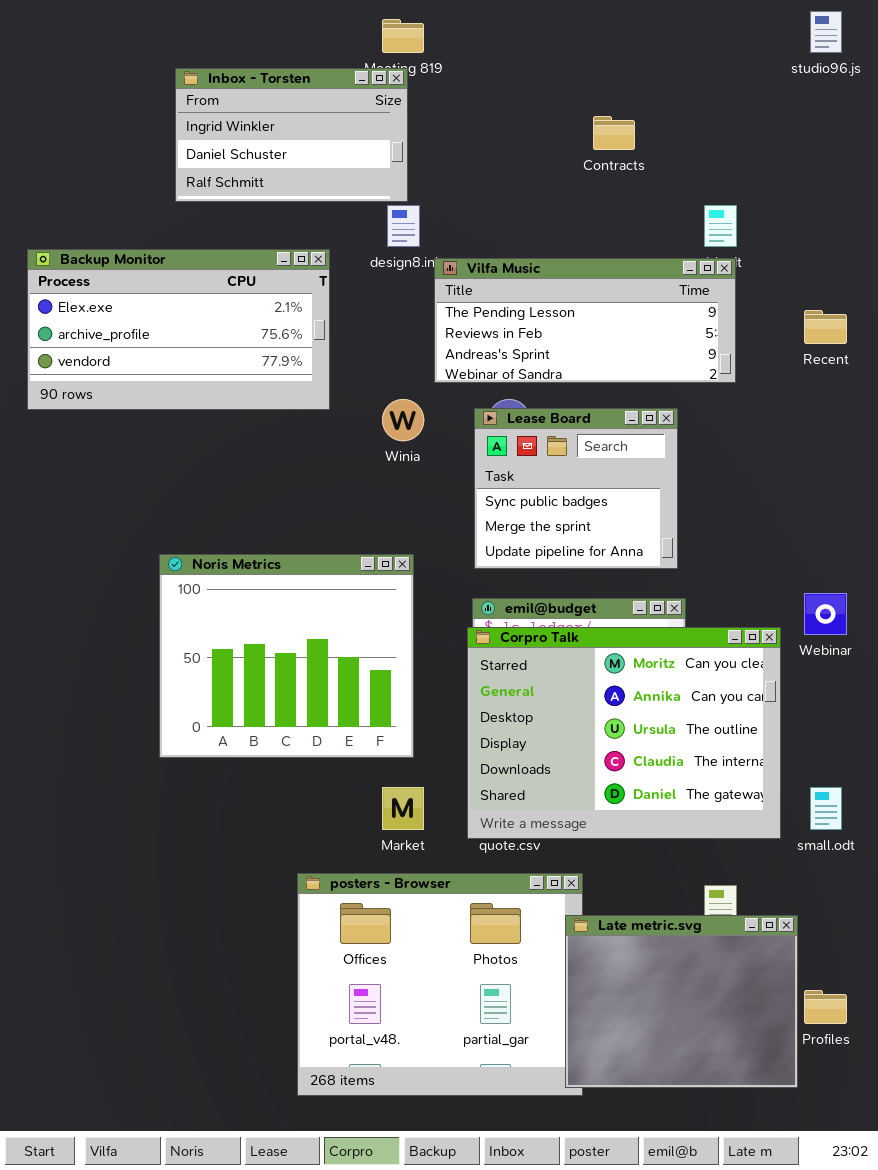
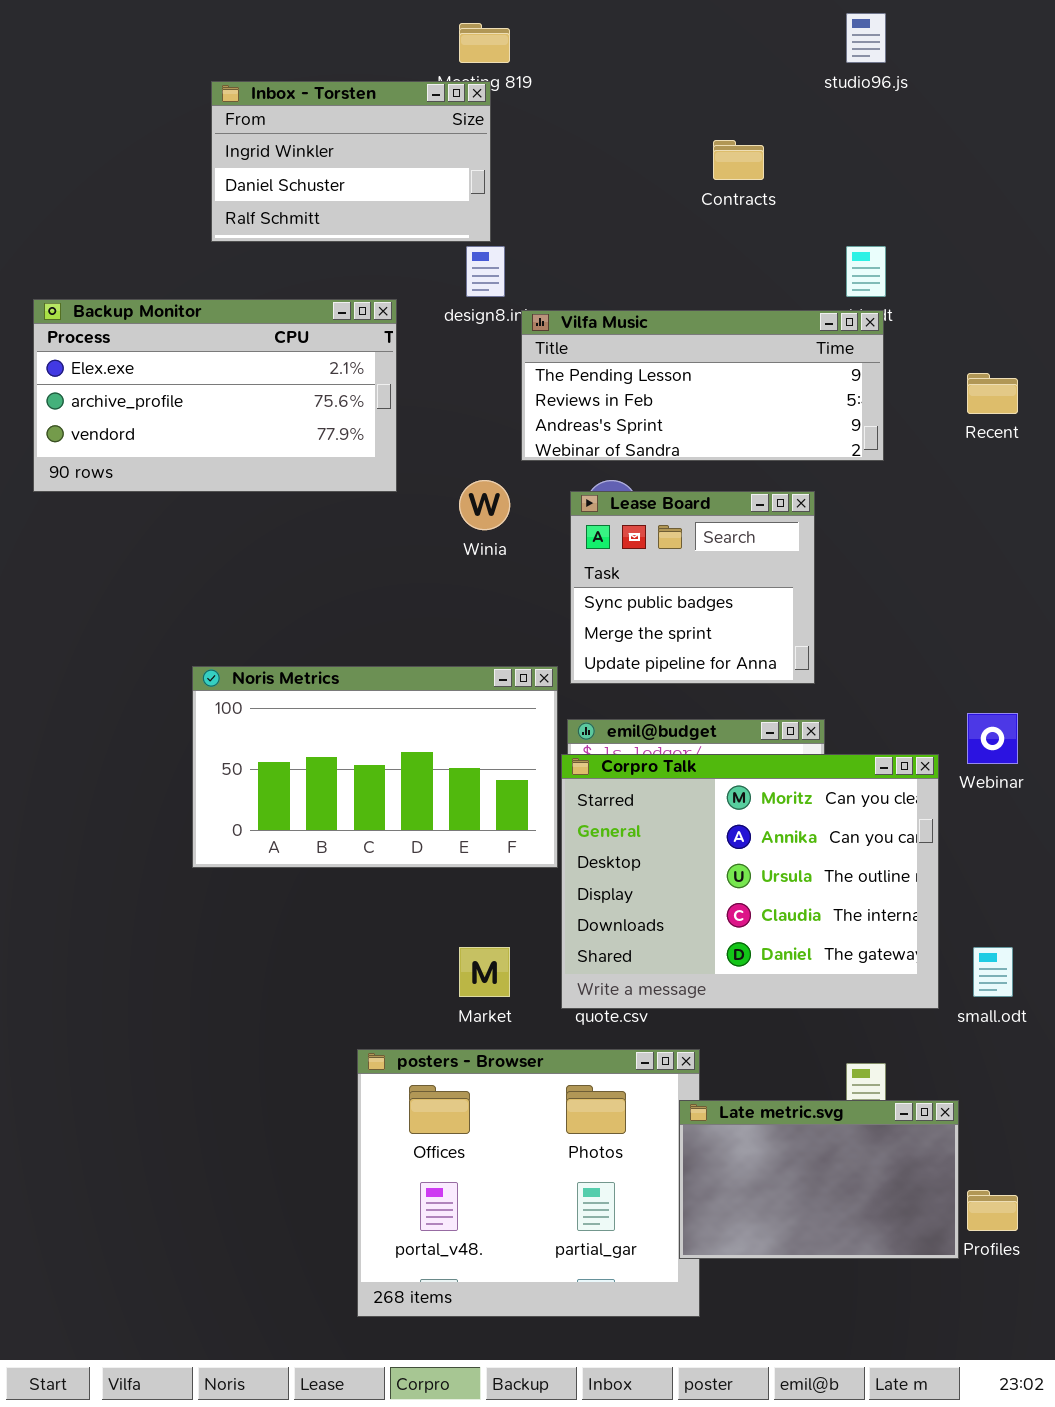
studio96.js: [810,11,842,53] -> [846,13,886,63], moved
Noris Metrics: [159,554,414,758] -> [192,666,558,868], resized
Late metric.svg: [565,915,798,1088] -> [679,1100,959,1259], resized

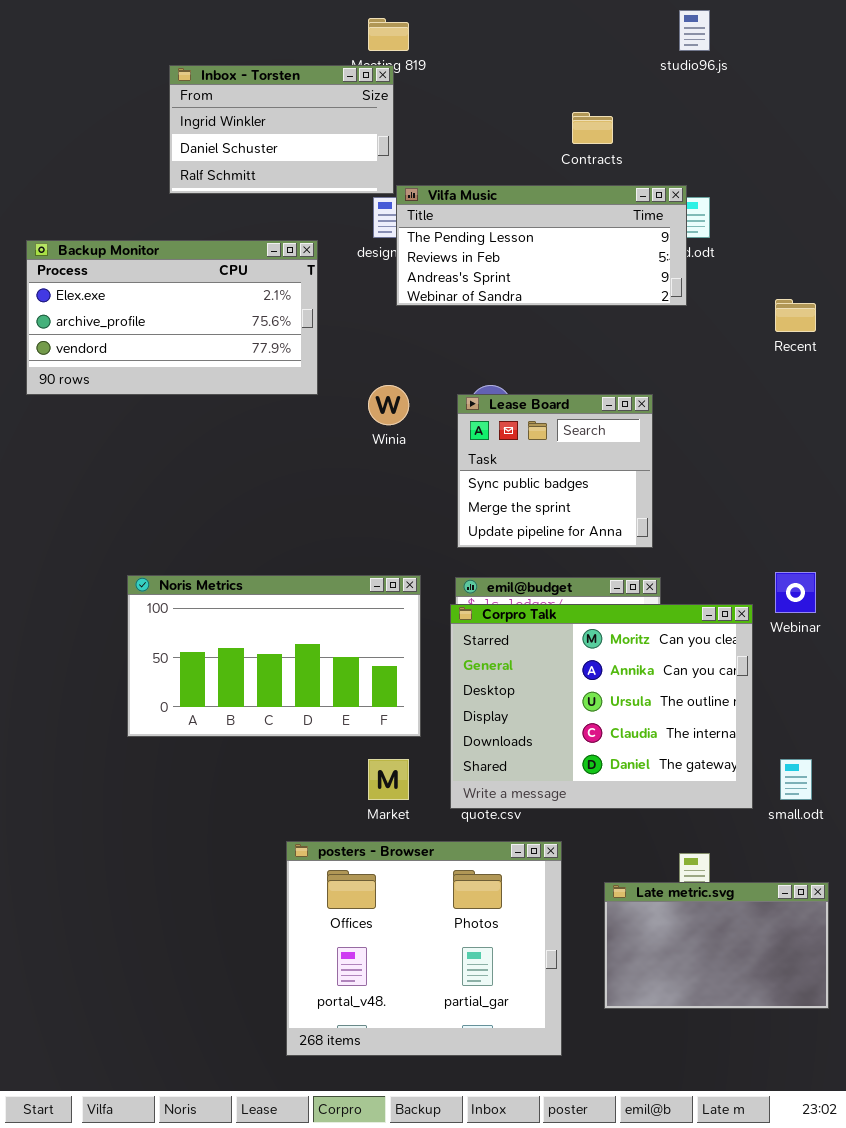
Vilfa Music: [521,310,884,461] -> [396,185,687,306], moved
Noris Metrics: [192,666,558,868] -> [127,575,421,737], moved
Late metric.svg: [679,1100,959,1259] -> [604,882,829,1009], moved

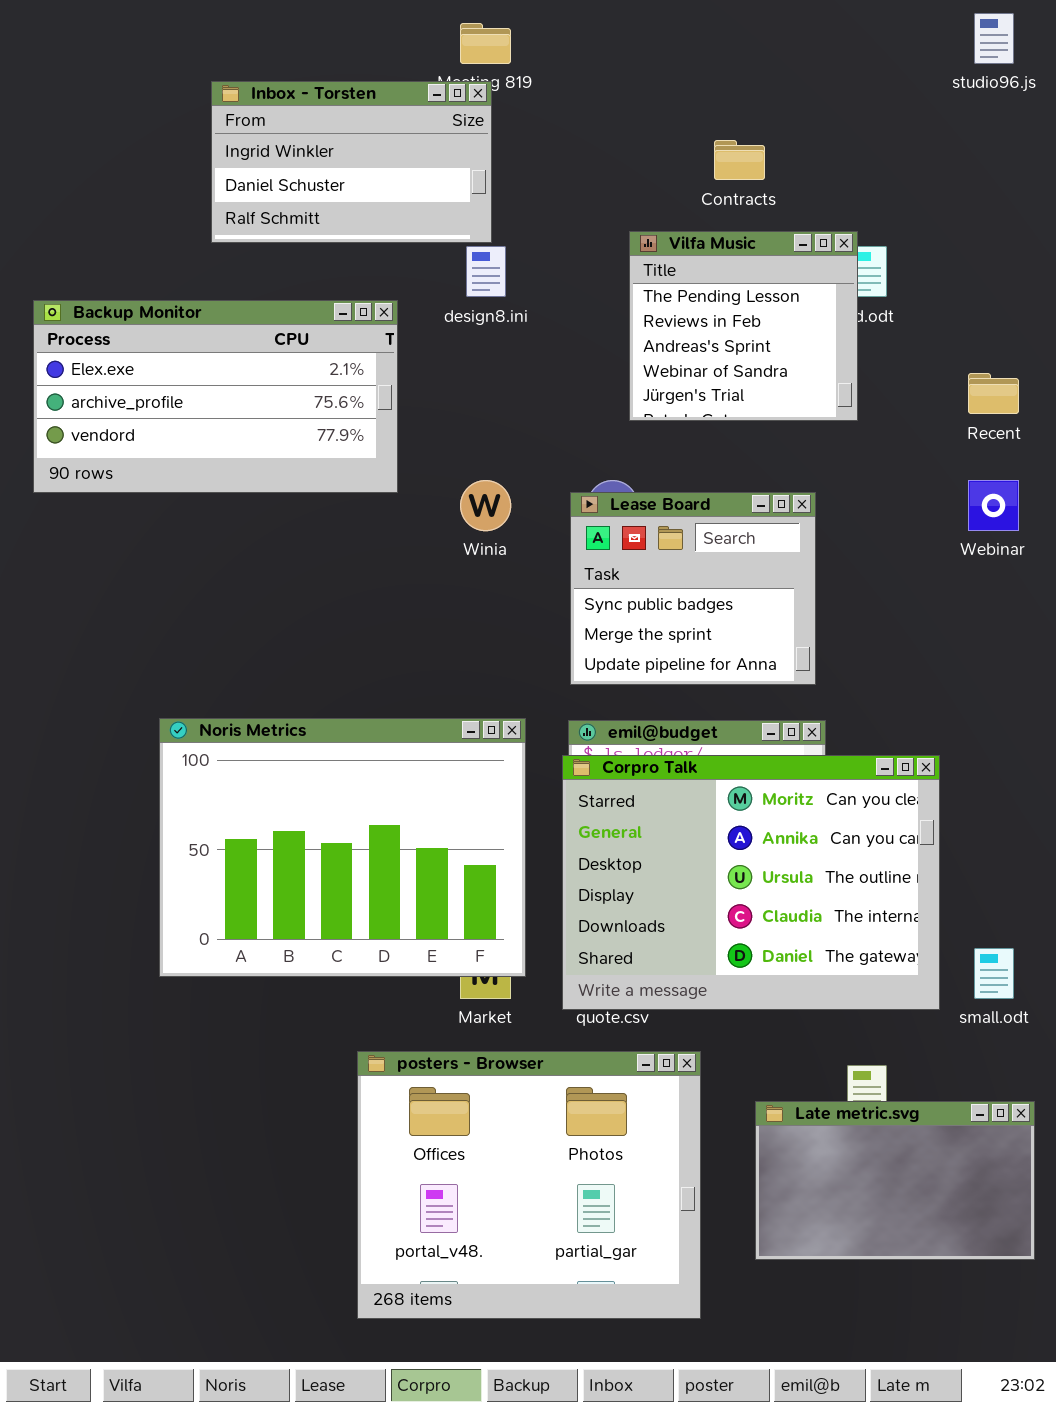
studio96.js: [679,10,710,51] -> [974,13,1014,64], moved
Vilfa Music: [396,185,687,306] -> [629,231,858,421], resized
Webinar: [775,572,816,613] -> [968,480,1019,531], moved
Noris Metrics: [127,575,421,737] -> [159,718,526,977], resized

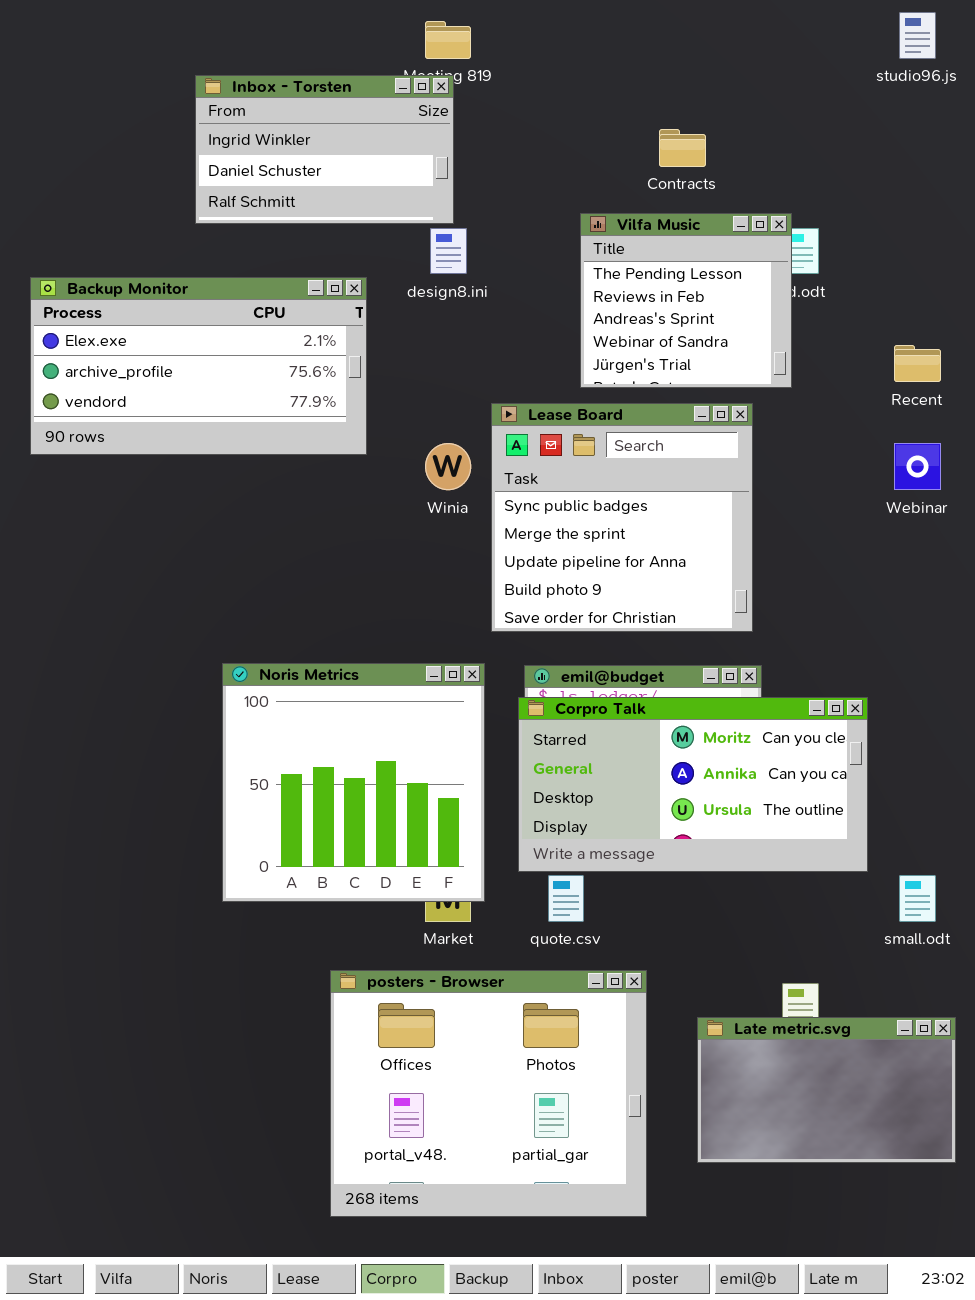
Lease Board: [570,492,816,685] -> [491,403,753,632], resized
Noris Metrics: [159,718,526,977] -> [222,663,485,902], resized
Corpro Talk: [562,755,940,1010] -> [518,697,868,872], resized

